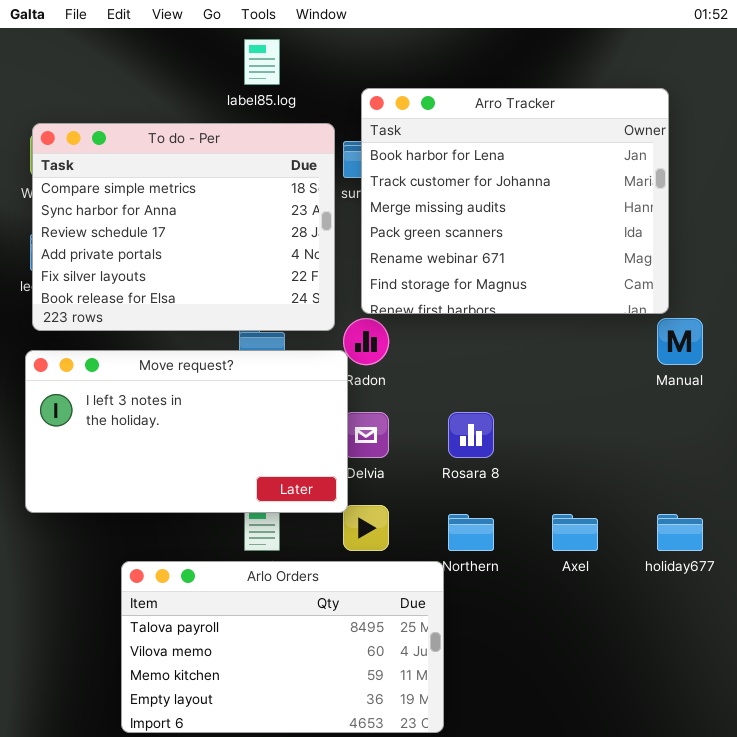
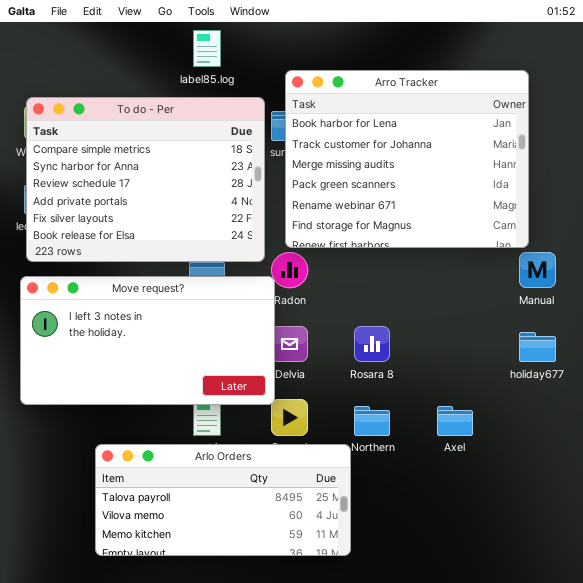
holiday677: [657,514,703,551] -> [519,332,556,362], moved
Arlo Orders: [121,561,444,733] -> [95,444,351,556], resized

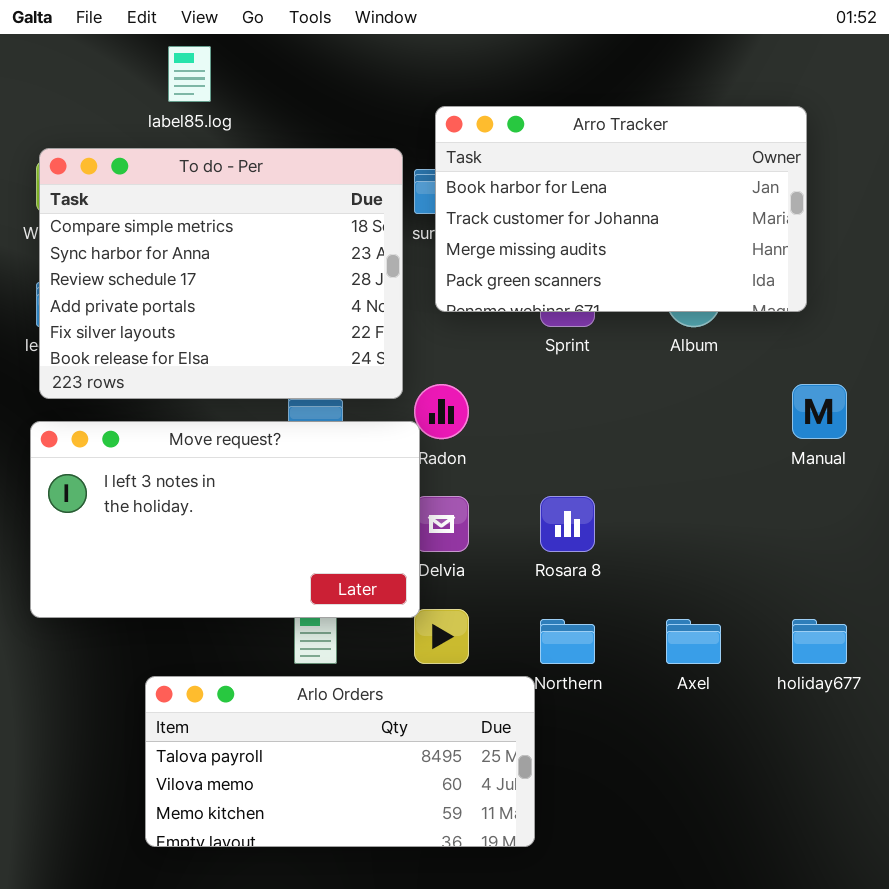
label85.log: [193,30,221,67] -> [168,46,211,102], moved
Arro Tracker: [285,70,529,248] -> [435,106,807,312], resized
holiday677: [519,332,556,362] -> [792,619,847,664], moved

